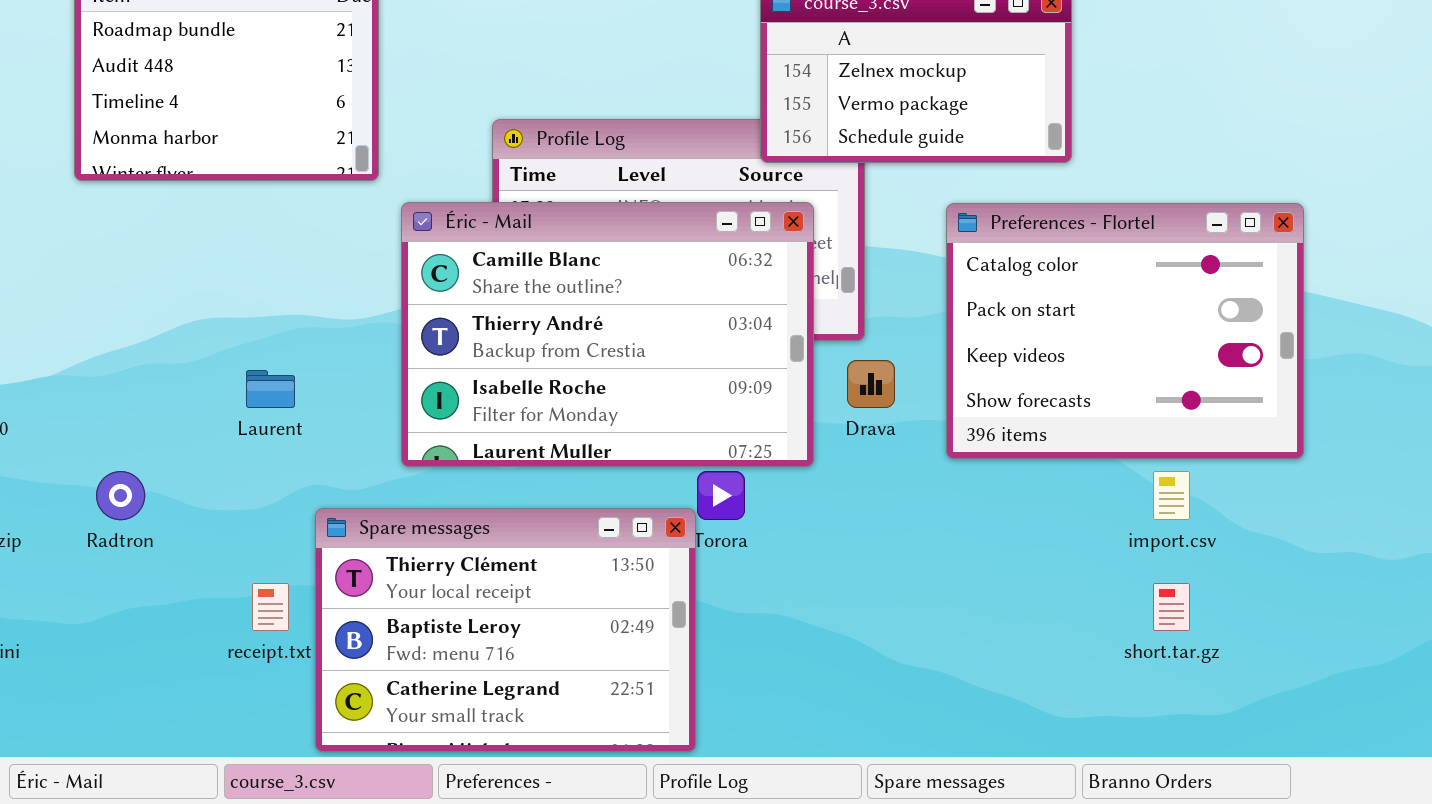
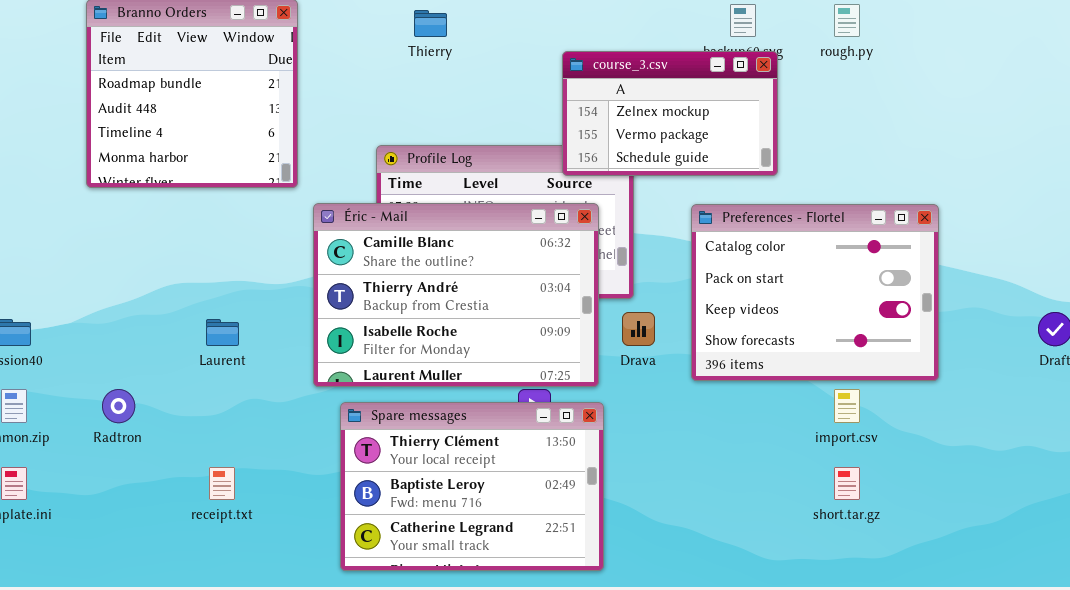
Spare messages: [315,508,696,752] -> [340,402,604,571], moved

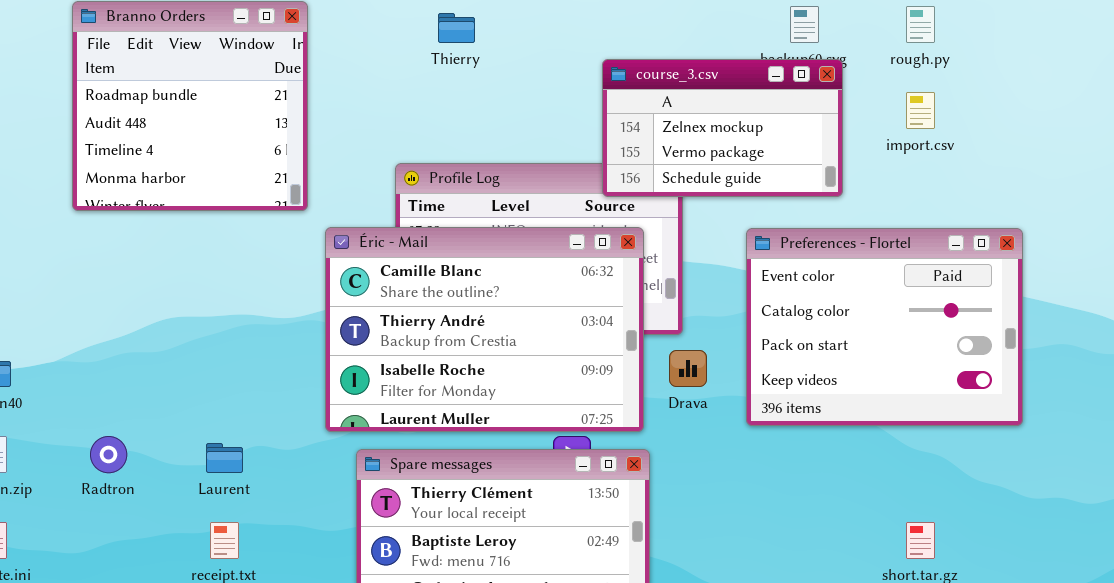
Preferences - Flortel: [691,204,939,381] -> [746,228,1023,426], scrolled up 1 row
Laurent: [206,319,239,346] -> [206,443,243,473], moved
import.csv: [834,389,860,423] -> [906,92,935,129], moved

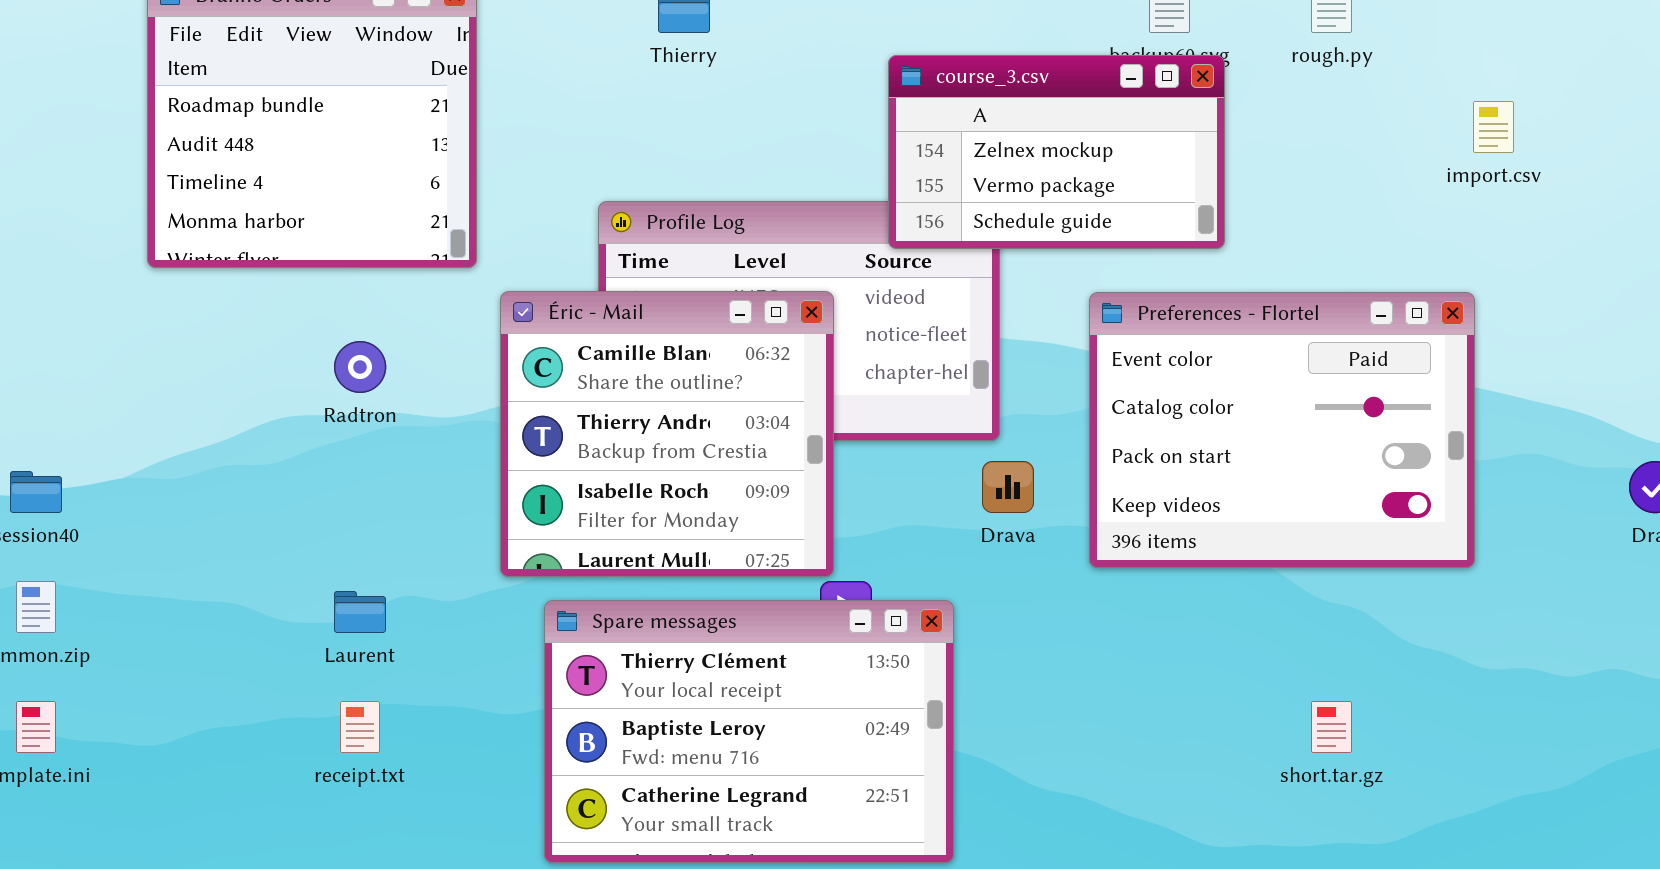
import.csv: [906,92,935,129] -> [1473,101,1514,153], moved
Éric - Mail: [325,227,644,432] -> [500,291,834,577], resized
Radtron: [90,436,127,473] -> [334,341,386,393], moved

